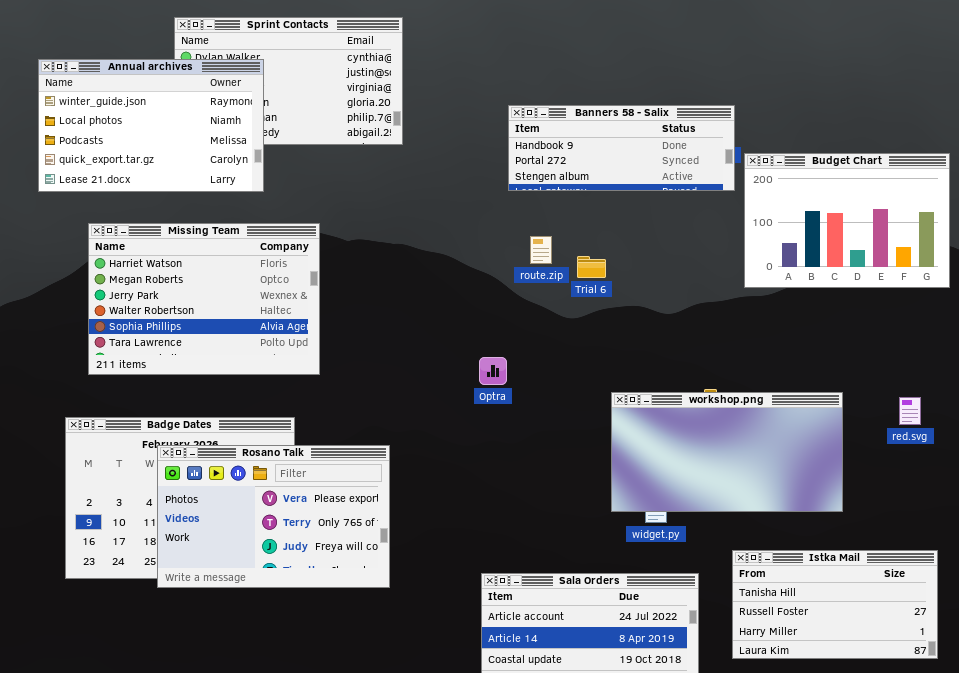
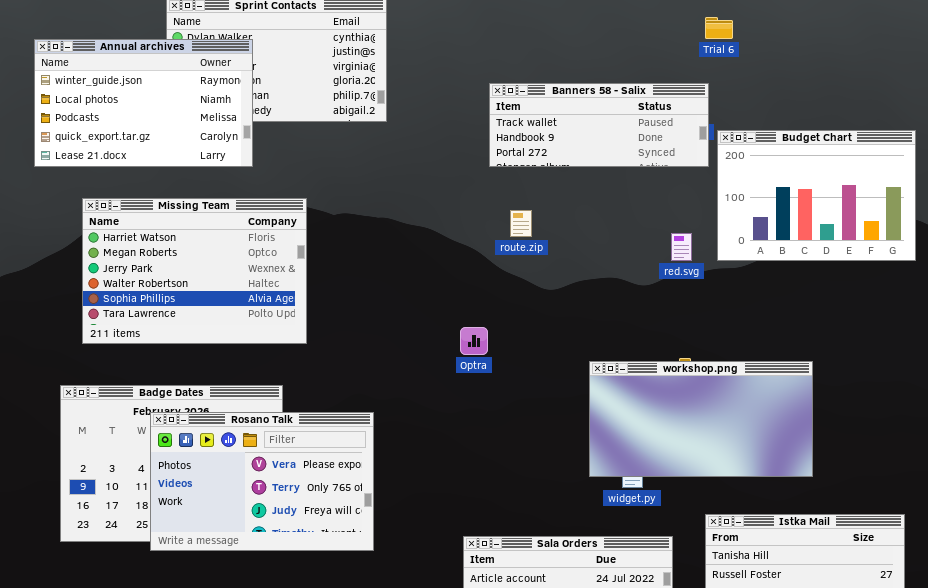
Banners 58 - Salix: [508,105,735,191] -> [489,83,709,167], scrolled up 1 row
Trial 6: [577,256,606,278] -> [705,17,733,39], moved
red.svg: [899,397,921,425] -> [671,233,692,261], moved

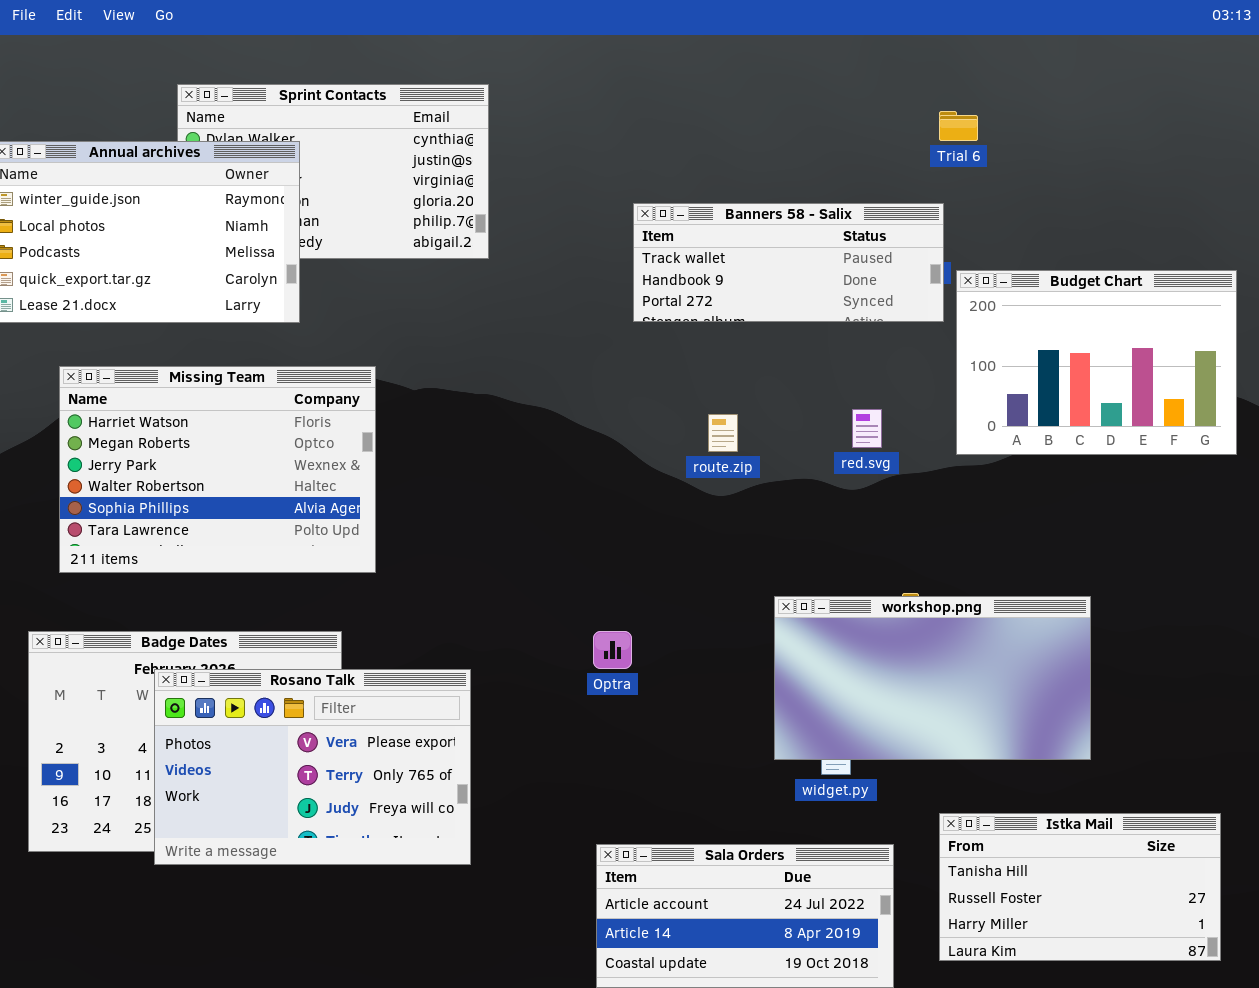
route.zip: [510,210,532,237] -> [708,414,738,452], moved
red.svg: [671,233,692,261] -> [852,409,882,448], moved
Optra: [460,327,488,355] -> [593,631,632,669], moved

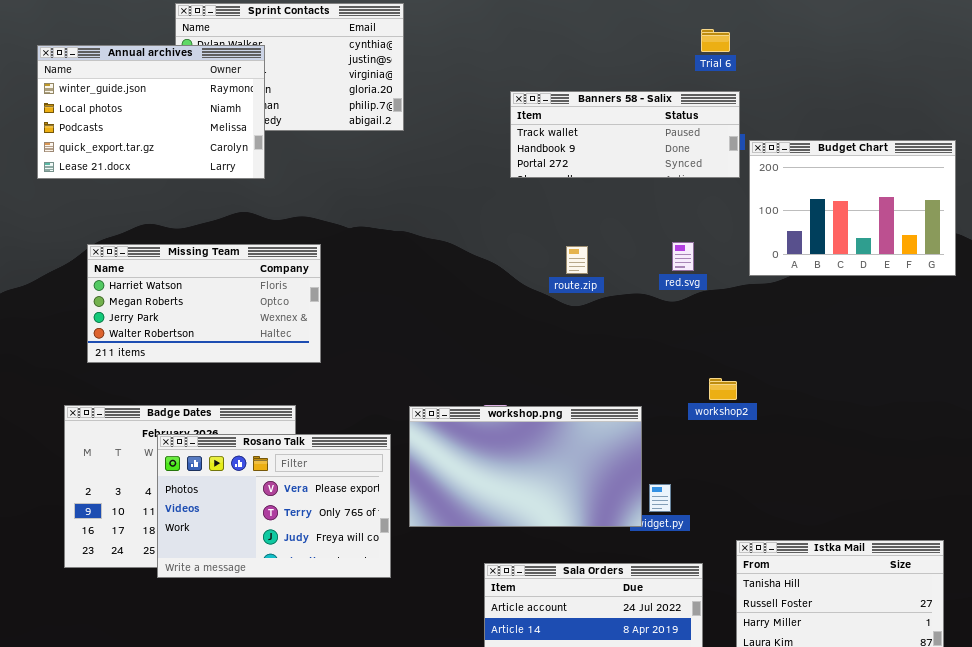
Trial 6: [939,111,978,141] -> [701,29,730,52], moved
Missing Team: [59,366,376,573] -> [87,244,321,363], resized
workshop.png: [774,596,1091,760] -> [409,406,642,527], moved

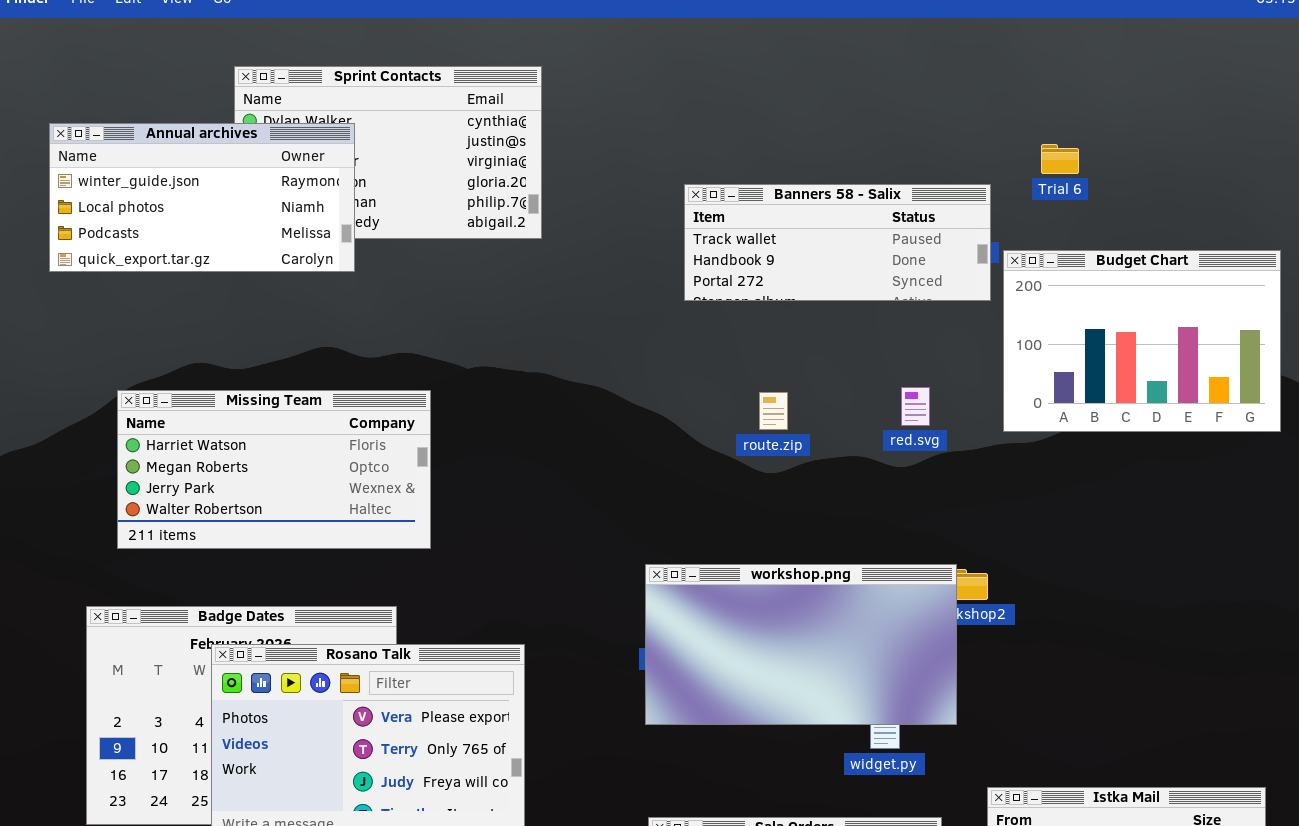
Trial 6: [701,29,730,52] -> [1041,144,1079,174], moved
Annual archives: [37,45,265,179] -> [49,123,355,272], resized
workshop.png: [409,406,642,527] -> [645,564,957,725], moved

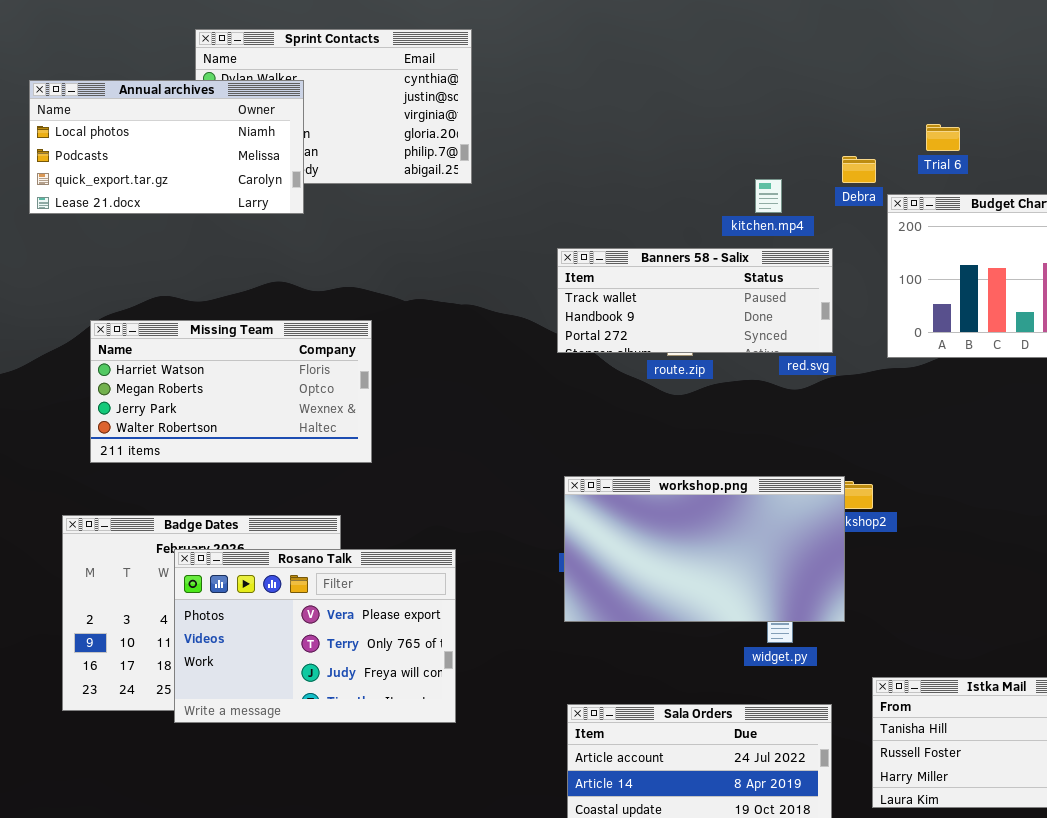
Annual archives: [49,123,355,272] -> [29,80,304,214], scrolled down 1 row
Trial 6: [1041,144,1079,174] -> [926,124,960,151], moved
Banners 58 - Salix: [684,184,991,301] -> [557,248,833,353], moved

